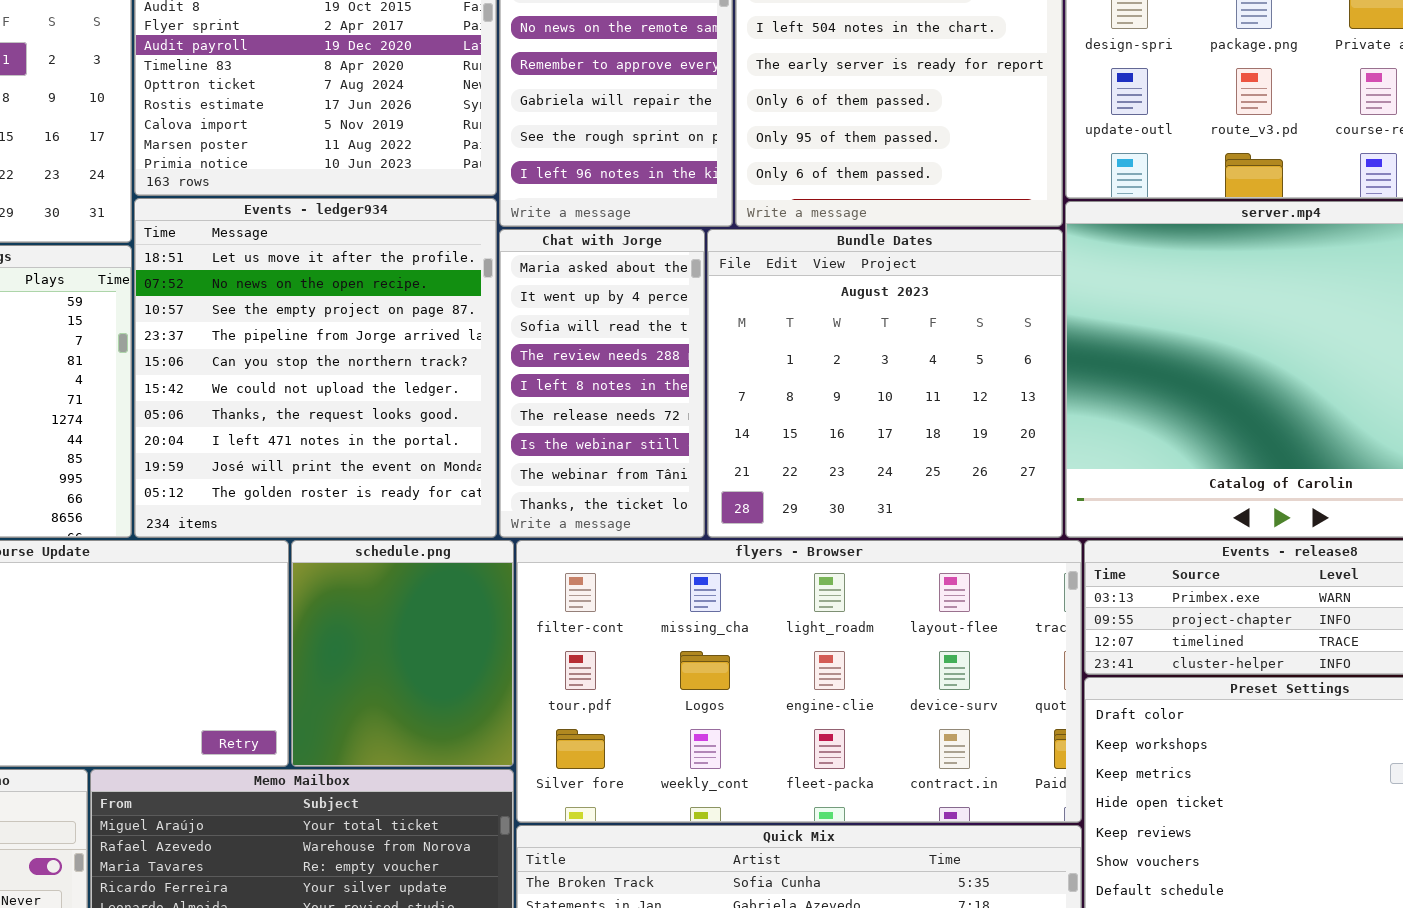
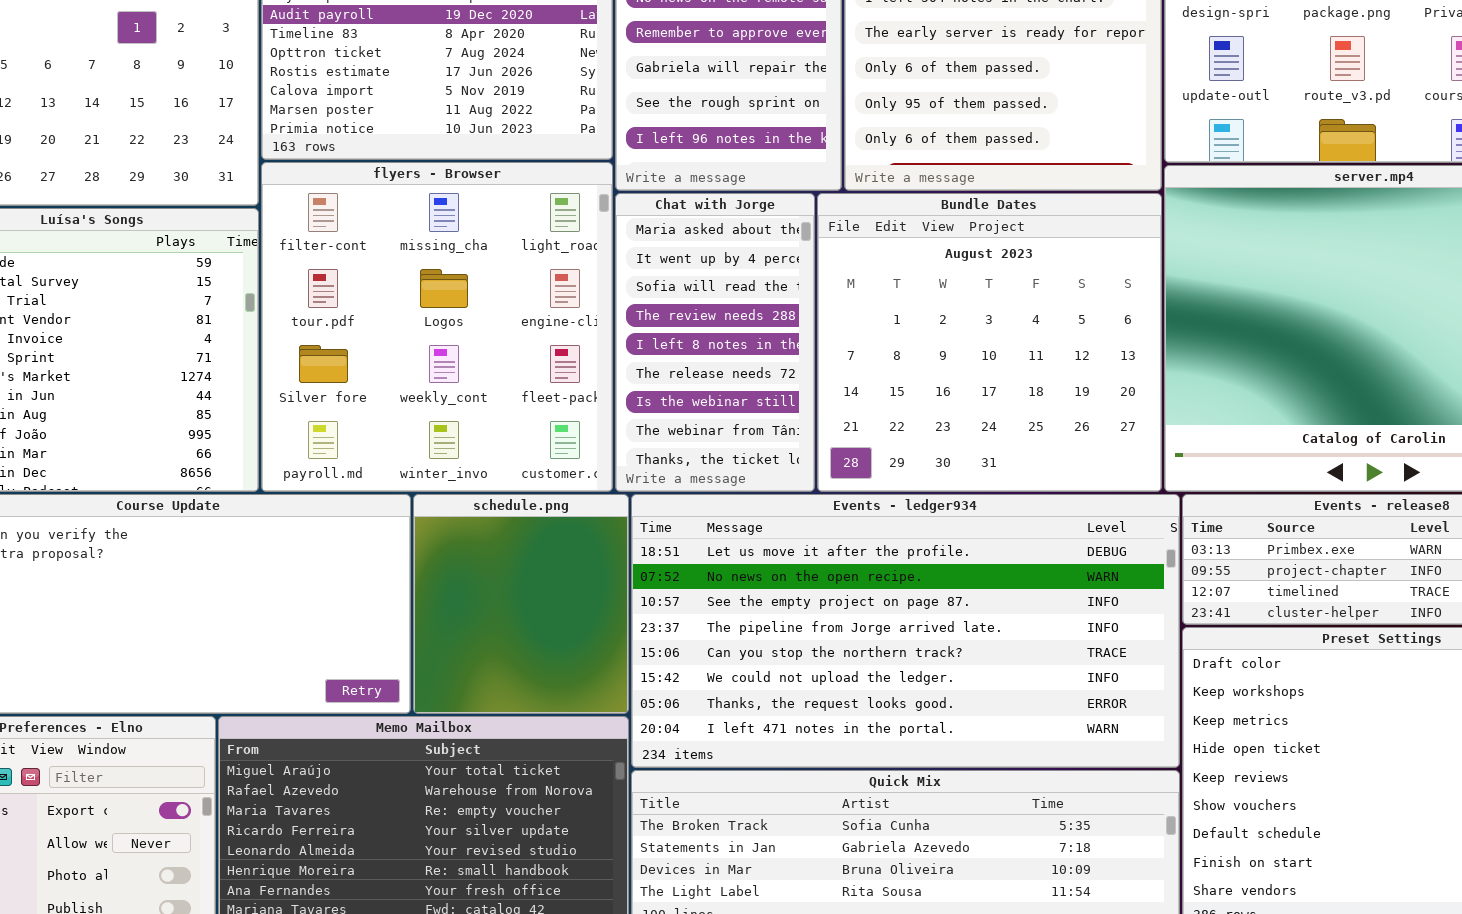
Events - ledger934: [134,198,497,538] -> [631,494,1180,768], moved, resized
flyers - Browser: [516,540,1082,823] -> [261,162,613,492], moved, resized

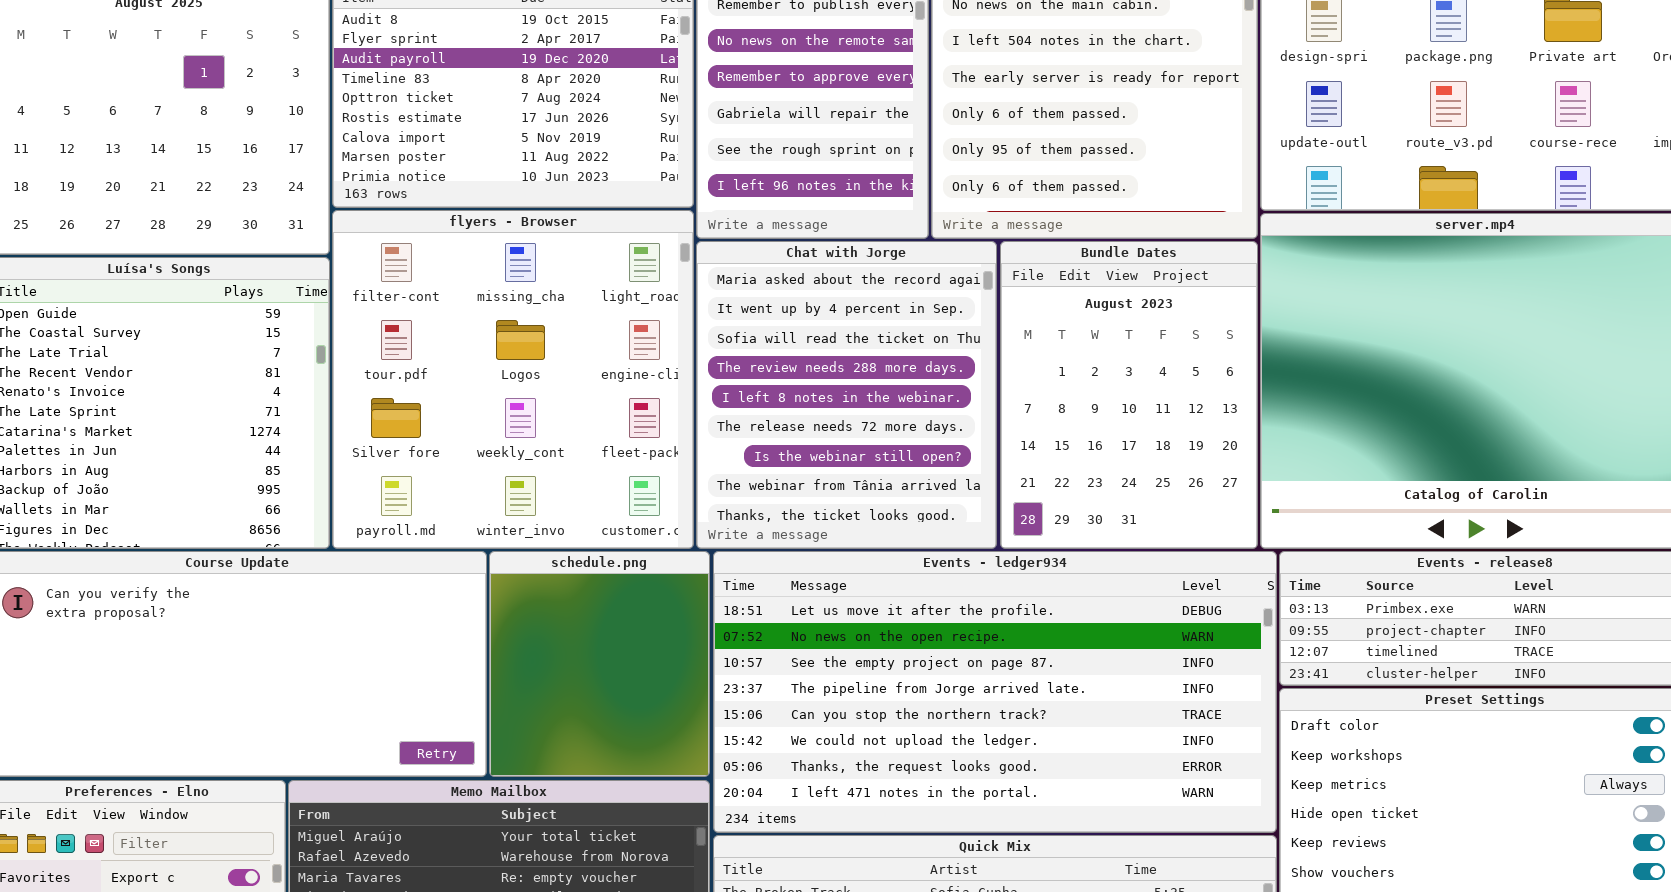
Chat with Jorge: [615,193,815,492] -> [696,241,997,549], resized
Bundle Dates: [817,193,1162,492] -> [1000,241,1258,549], resized

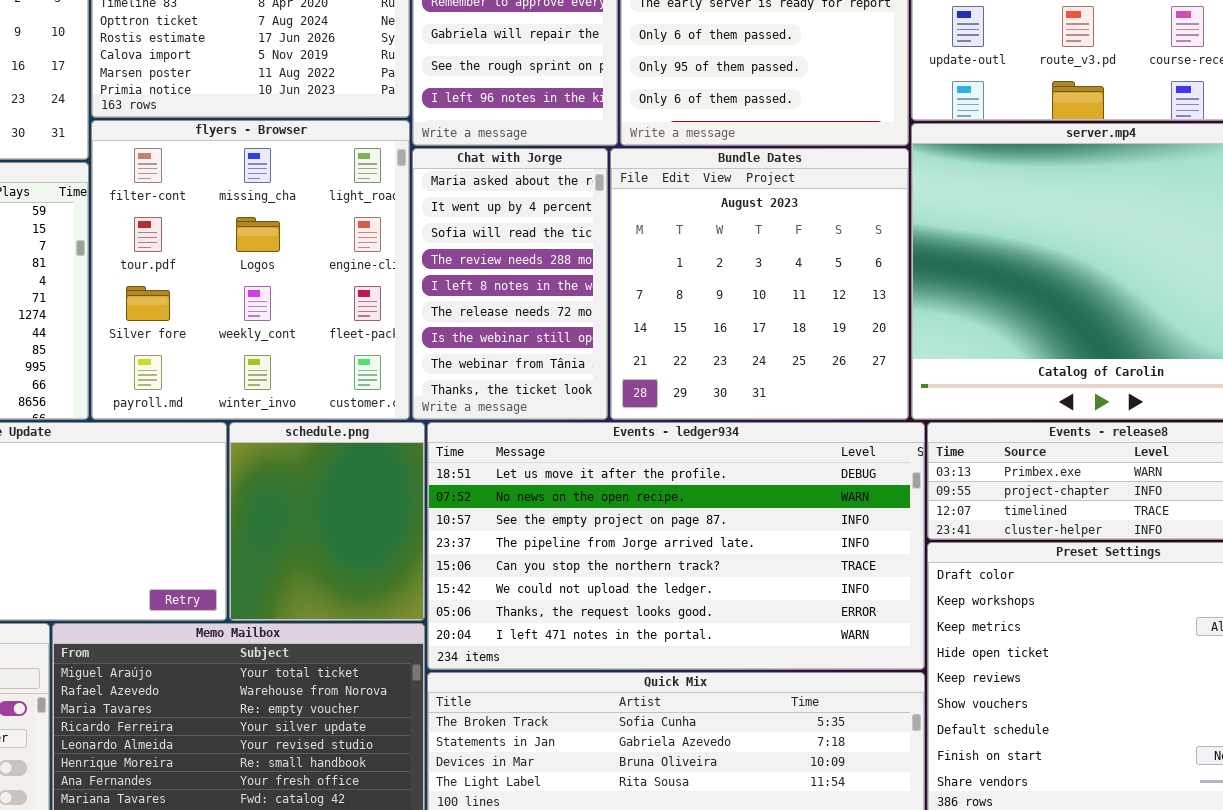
Chat with Jorge: [696,241,997,549] -> [412,148,608,420], resized
Bundle Dates: [1000,241,1258,549] -> [610,148,909,420], resized

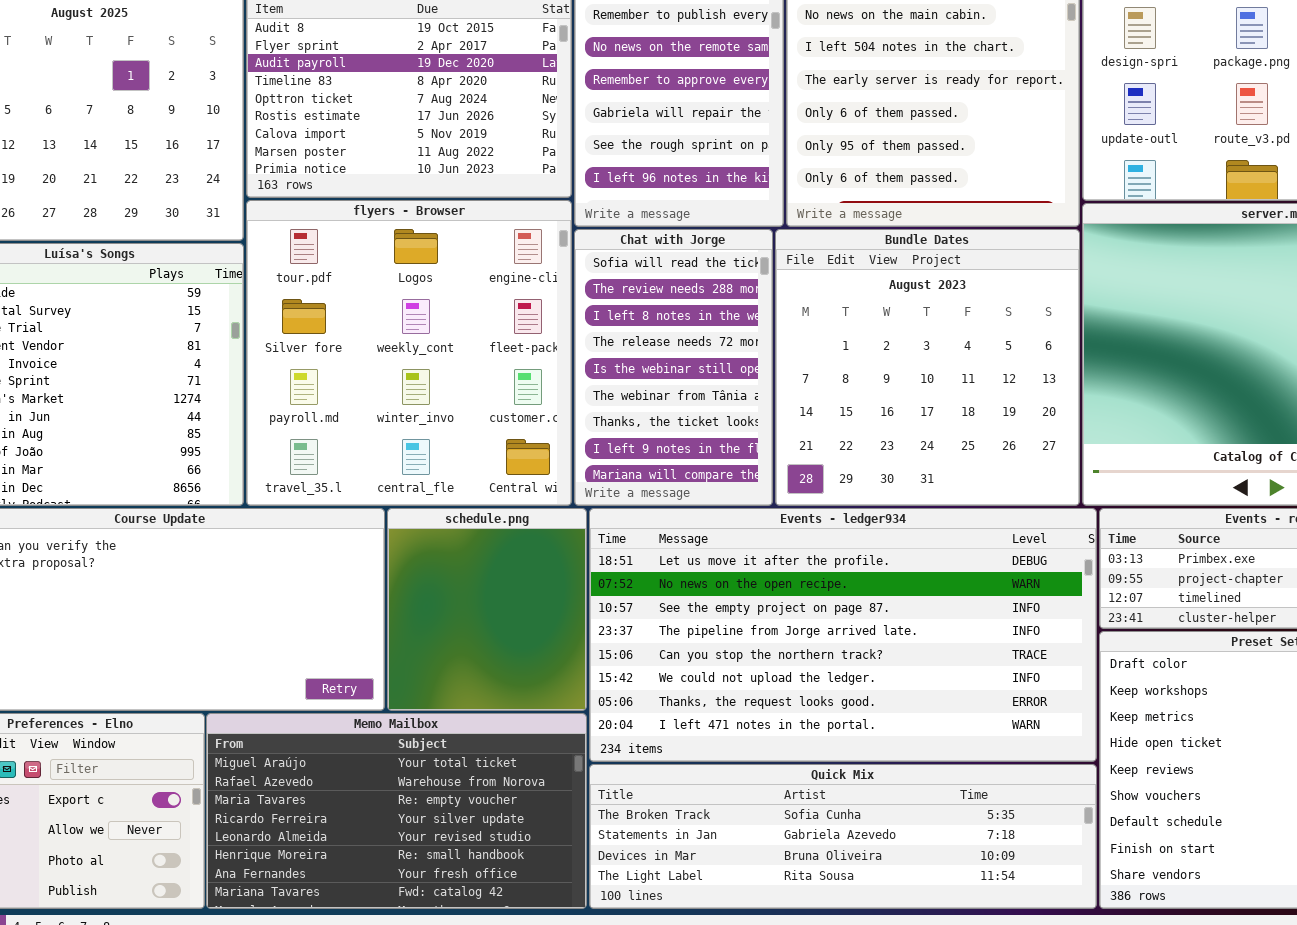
flyers - Browser: [91,120,410,420] -> [246,200,572,506], scrolled down 1 row
Chat with Jorge: [412,148,608,420] -> [574,229,773,506], scrolled down 2 rows

